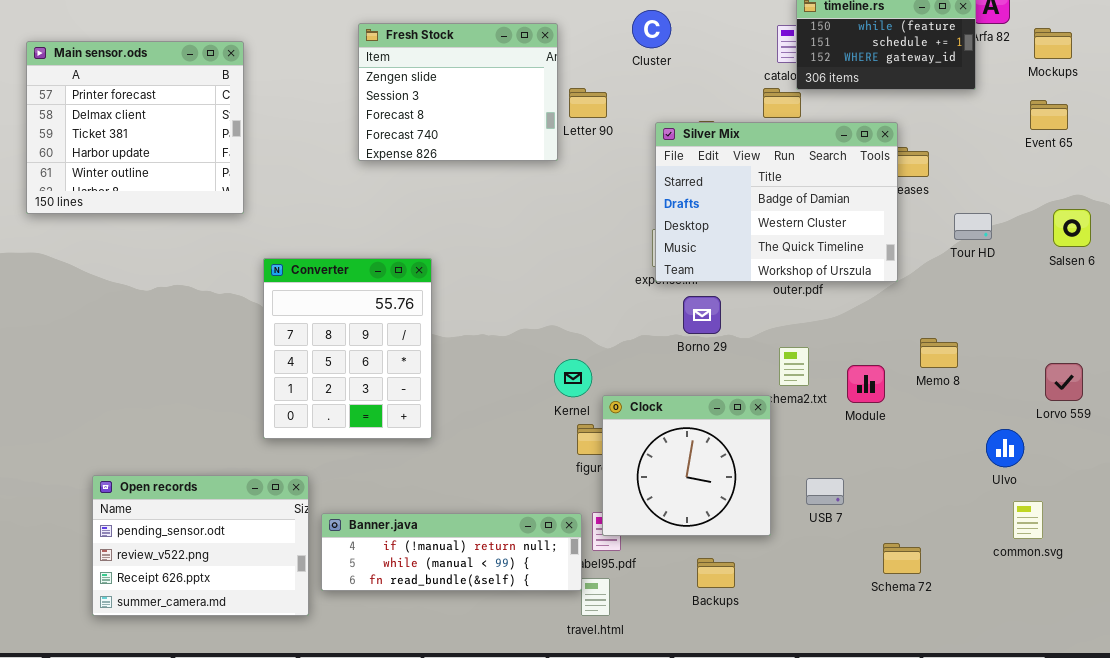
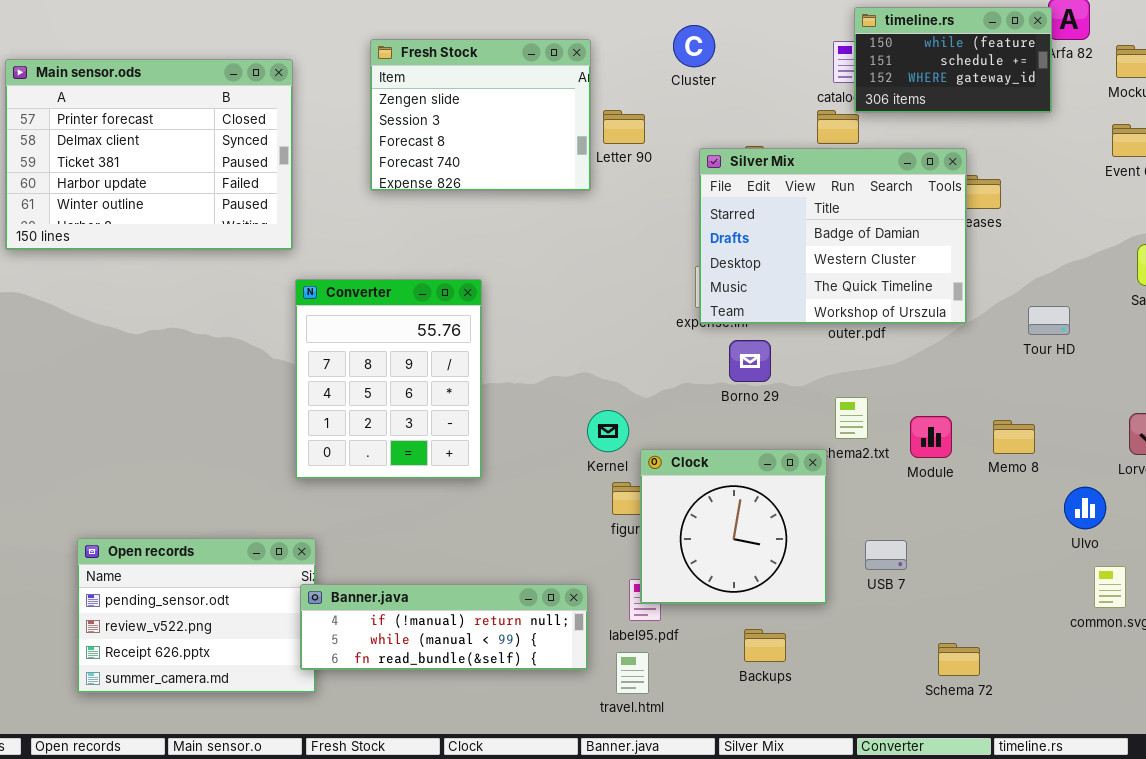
Main sensor.ods: [26,41,244,214] -> [5,59,293,250], resized
Tour HD: [954,213,992,240] -> [1028,306,1070,335], moved
Converter: [263,258,432,439] -> [295,279,482,479], moved
Memo 8: [920,338,958,368] -> [993,420,1035,454], moved
Banner.java: [321,513,582,591] -> [300,584,588,670], moved
Schema 72: [883,543,921,574] -> [938,643,980,676], moved

